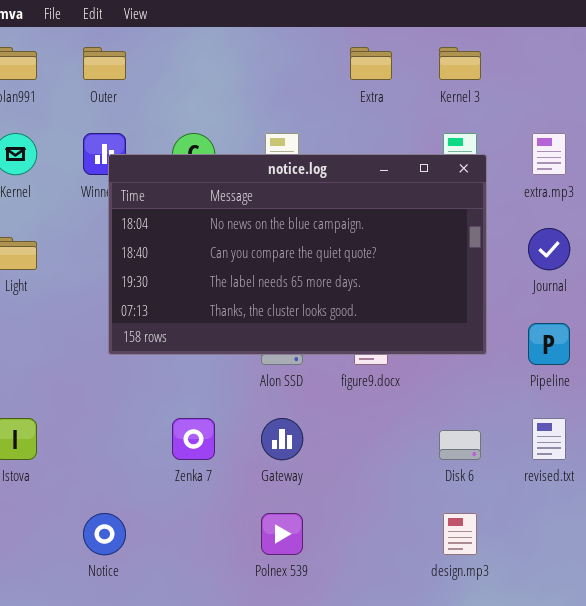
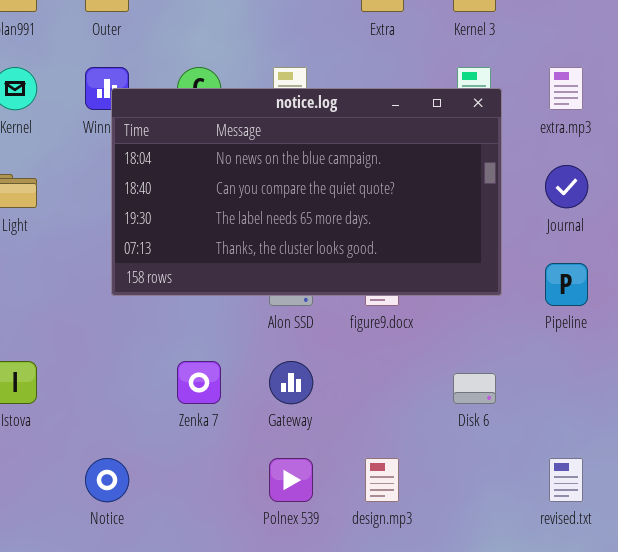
revised.txt: [532,418,566,460] -> [549,458,583,502], moved
design.mp3: [443,513,477,555] -> [365,458,399,502], moved

